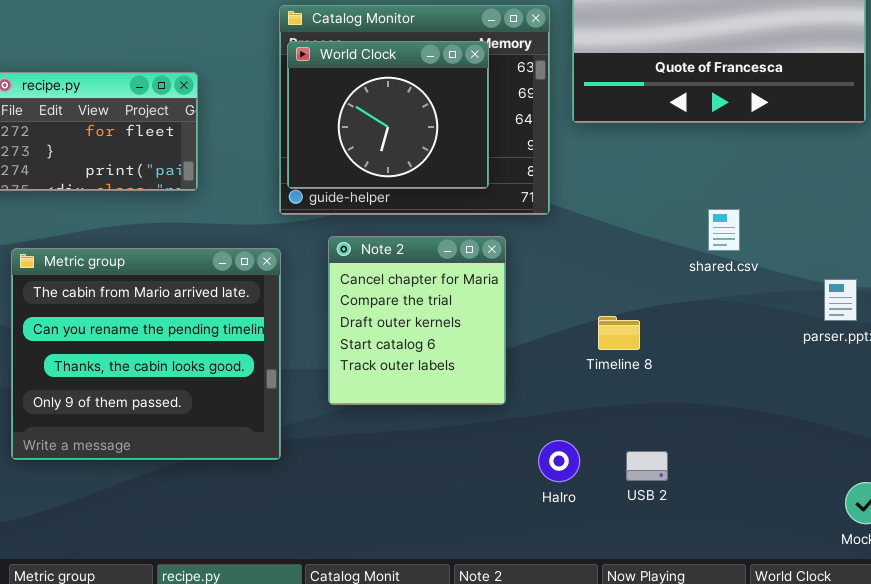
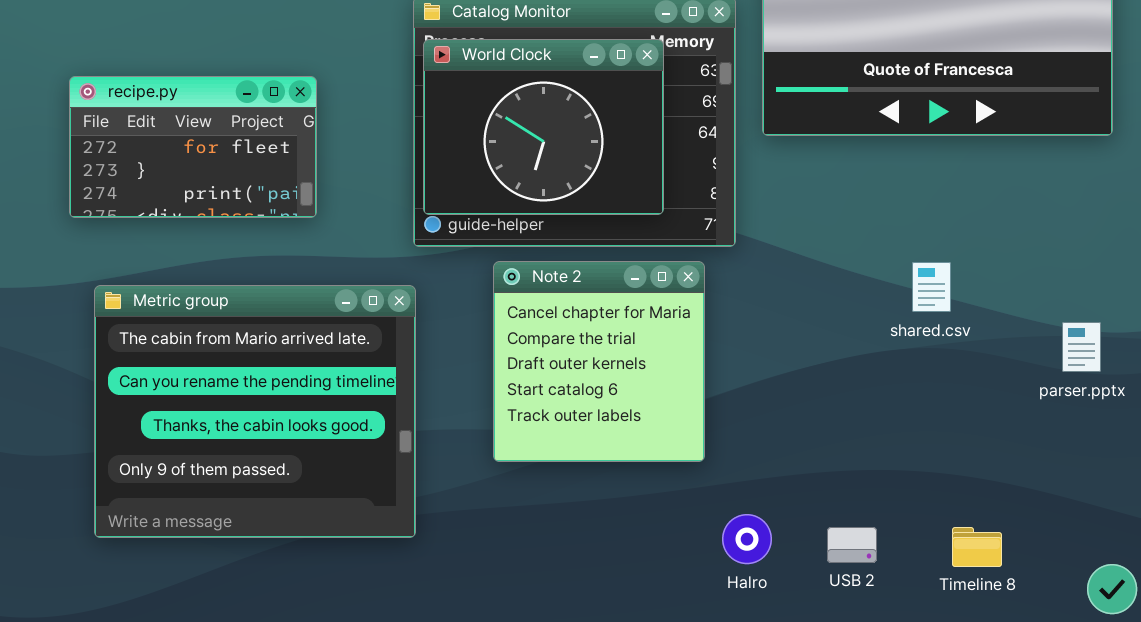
shared.csv: [708,209,740,251] -> [912,262,951,312], moved
Note 2: [328,236,506,405] -> [493,261,705,462], moved
Timeline 8: [598,316,640,350] -> [952,527,1002,567], moved

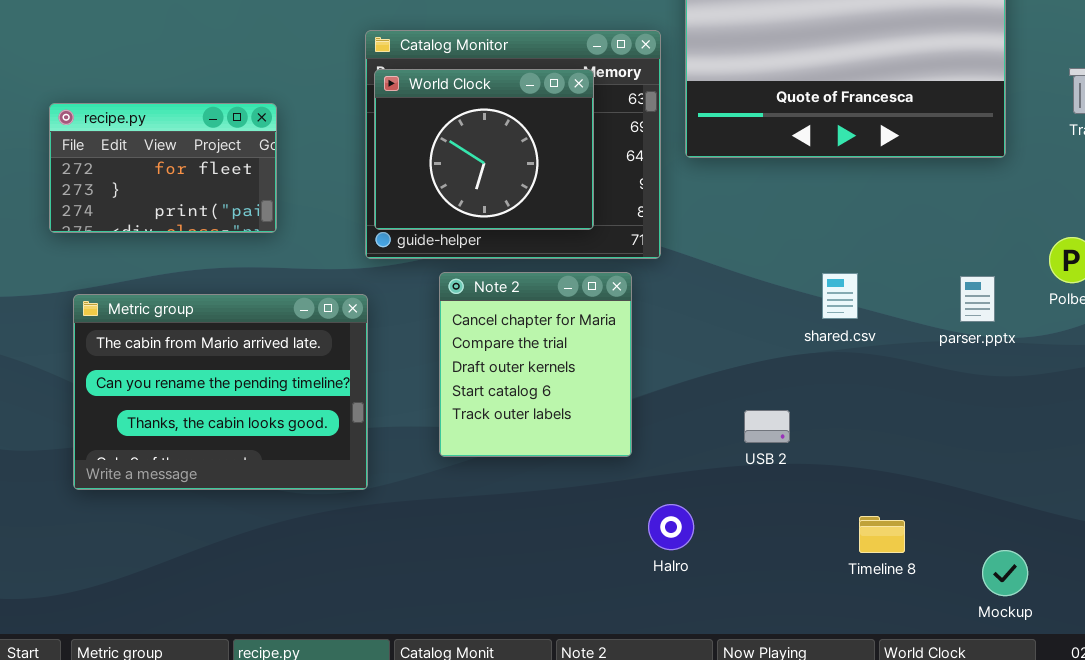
Metric group: [94,285,416,538] -> [73,294,368,490], resized
parser.pptx: [1062,322,1101,372] -> [960,276,995,322], moved
USB 2: [827,527,877,563] -> [744,410,790,443], moved

